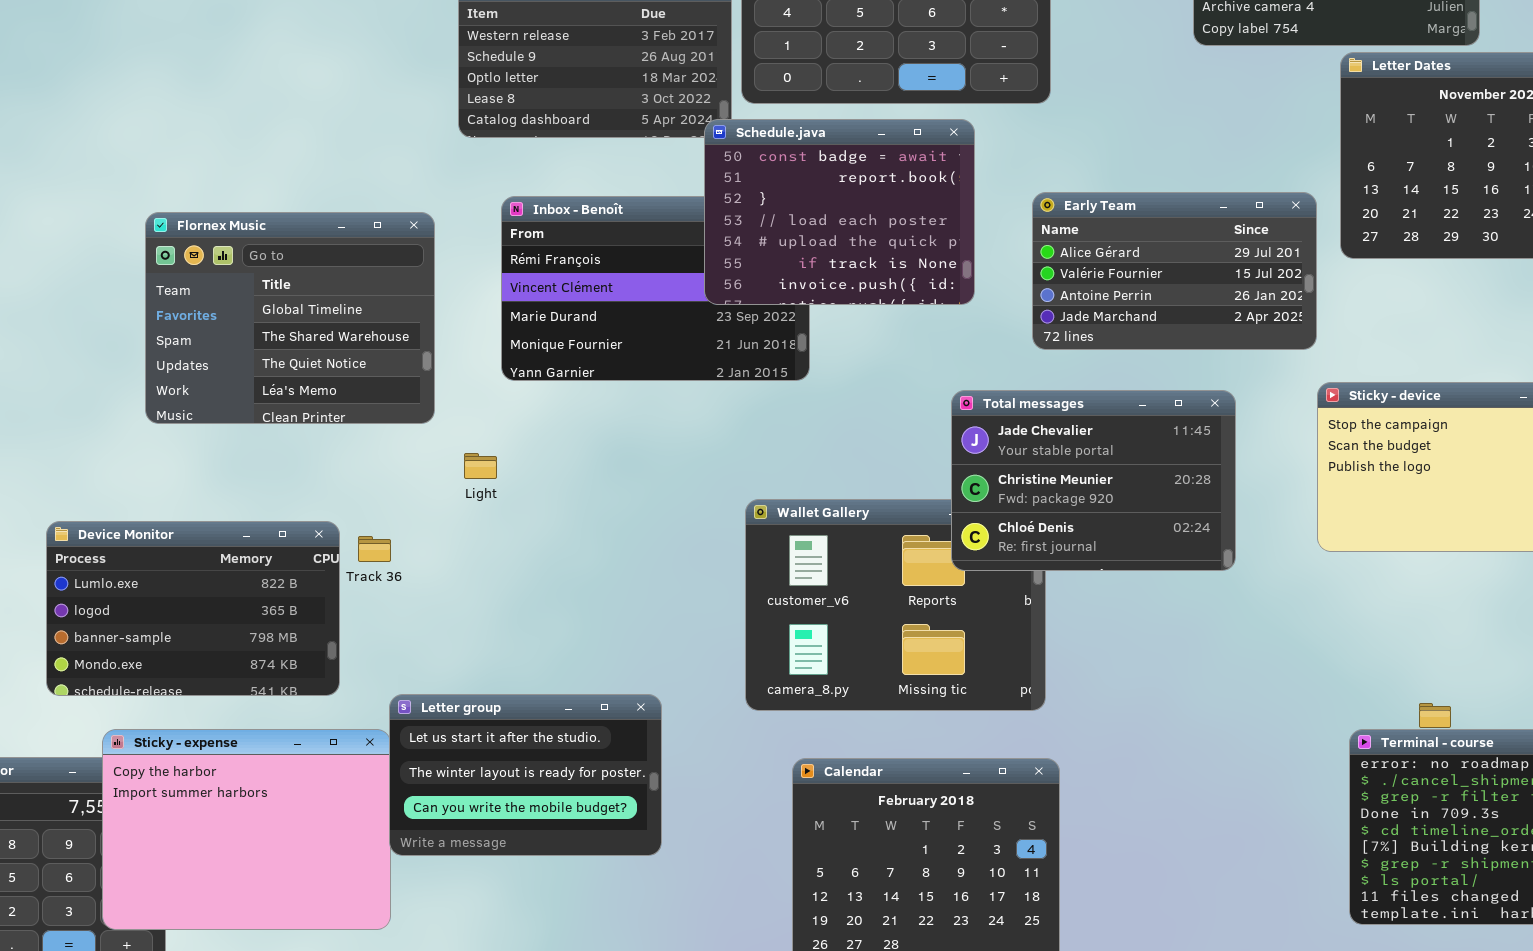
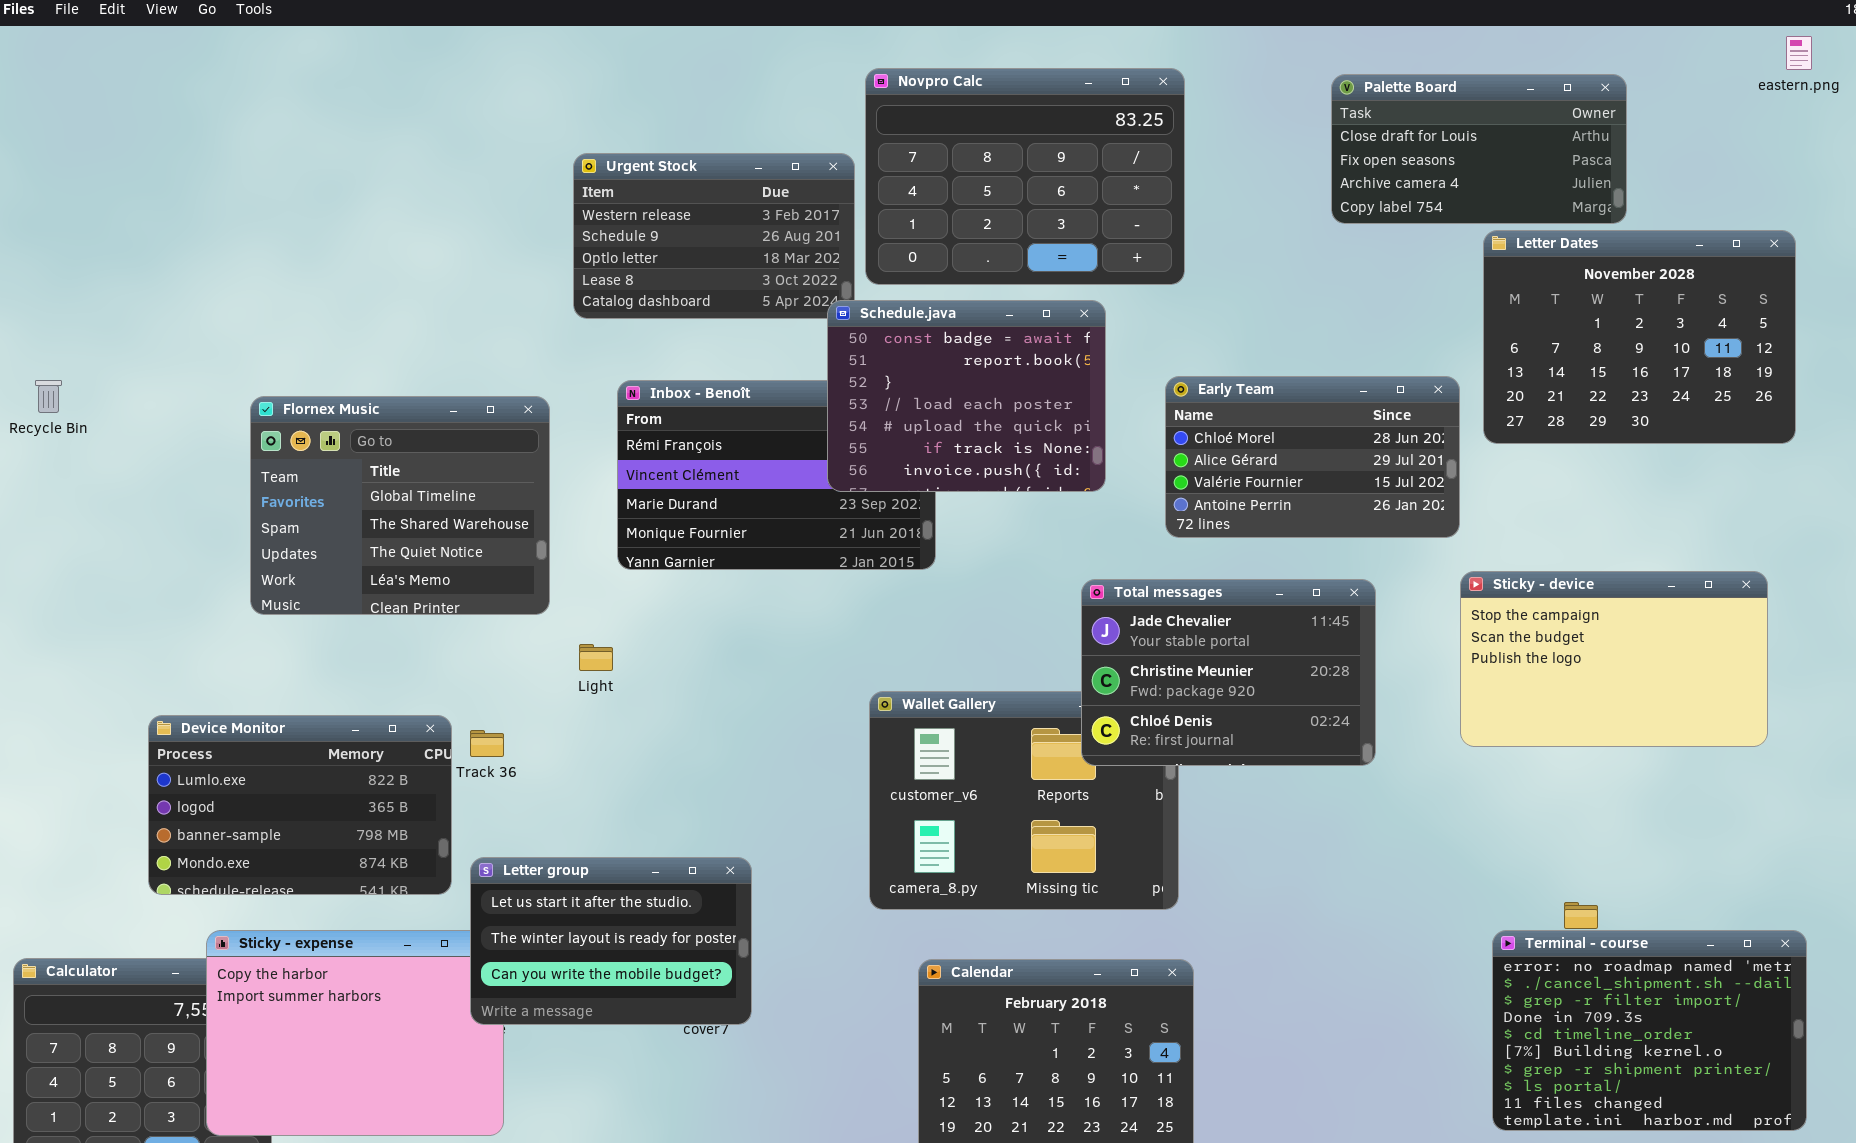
Early Team: [1032,192,1317,350] -> [1165,376,1460,538], scrolled up 1 row
Letter group: [389,694,662,856] -> [470,857,752,1025], moved

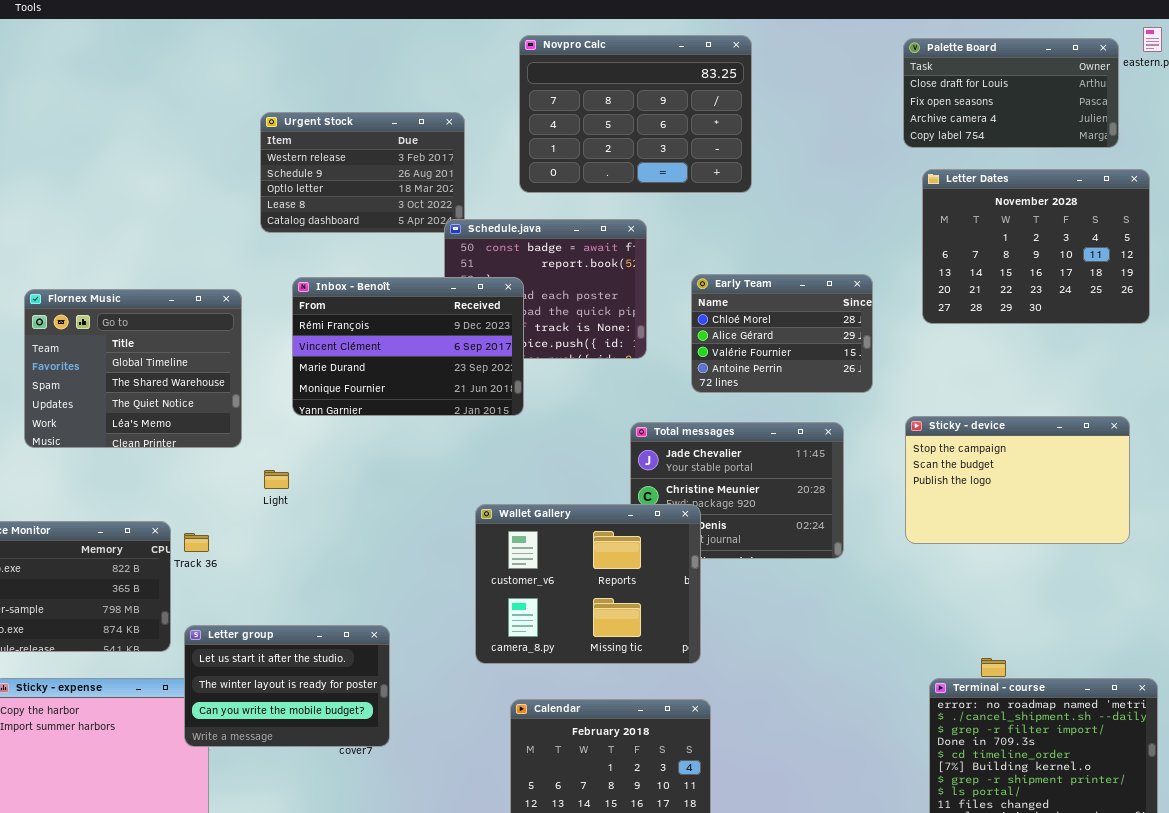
Novpro Calc: [865,68,1185,285] -> [519,35,752,193], moved
Palette Board: [1331,74,1627,224] -> [903,38,1119,148], moved
Early Team: [1165,376,1460,538] -> [691,274,873,393], resized
Inbox - Benoît: [617,380,936,570] -> [292,277,524,416], raised
Wallet Gallery: [869,691,1179,910] -> [475,504,701,664], raised

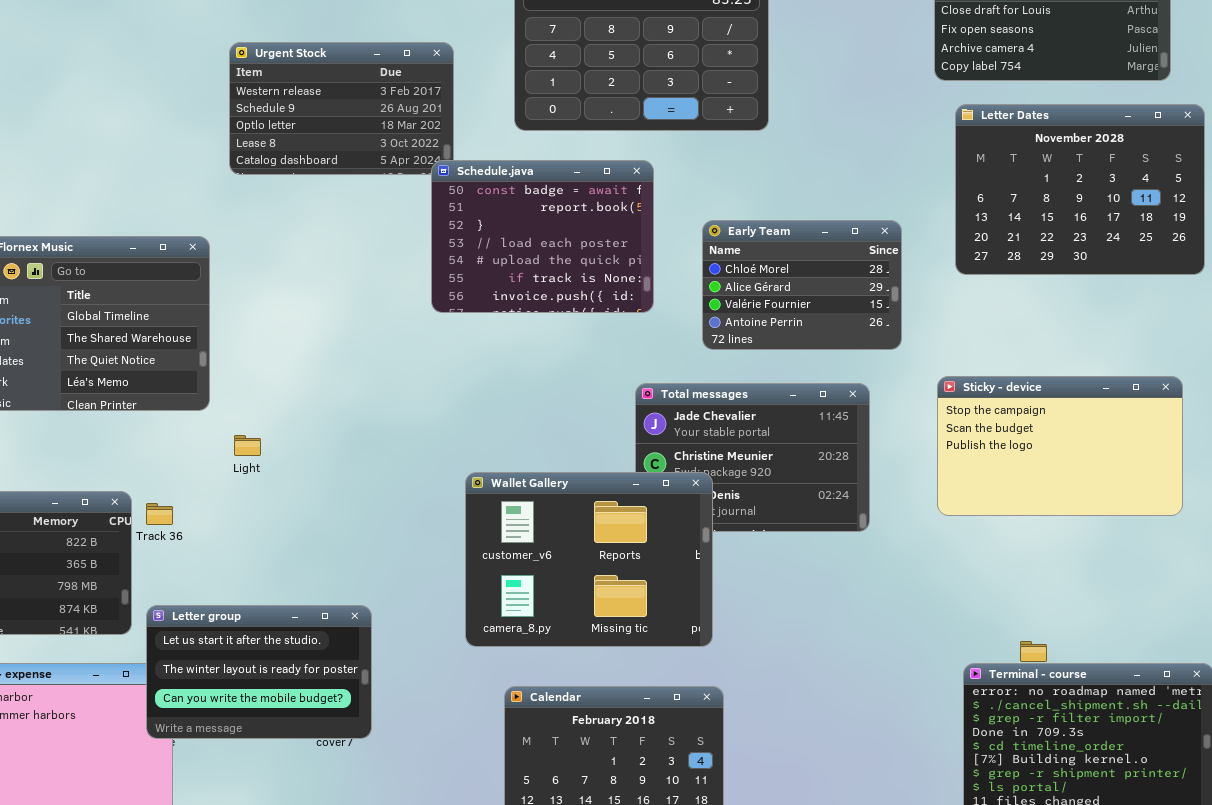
Inbox - Benoît: [292,277,524,416] -> none, closed

